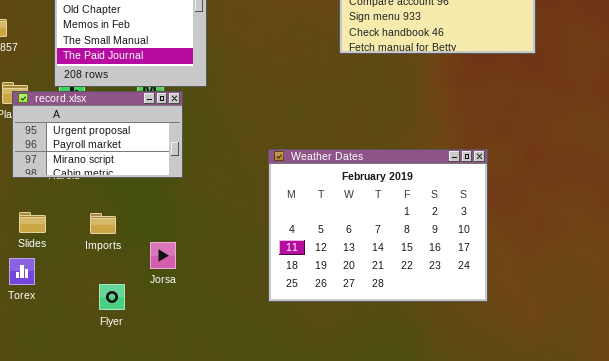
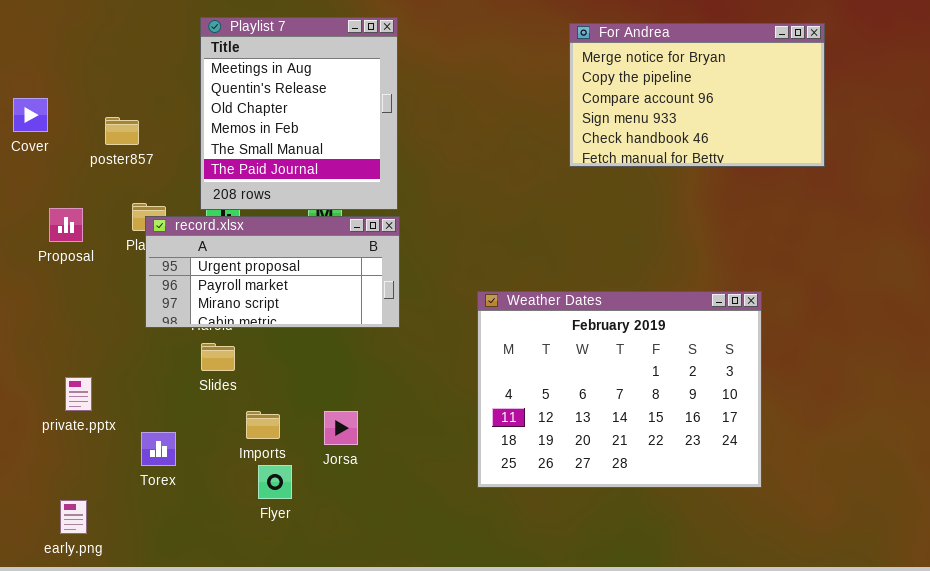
record.xlsx: [12,91,183,178] -> [145,216,400,328], resized
Slides: [19,212,46,233] -> [201,343,235,371], moved
Imports: [90,213,116,234] -> [246,411,280,439], moved

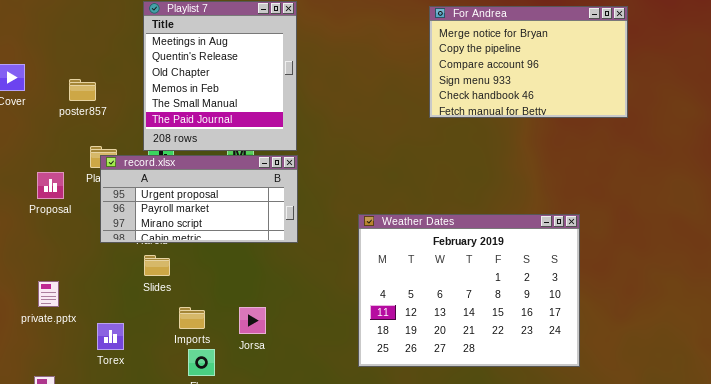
Proposal: [49,208,83,242] -> [37,172,64,199], moved

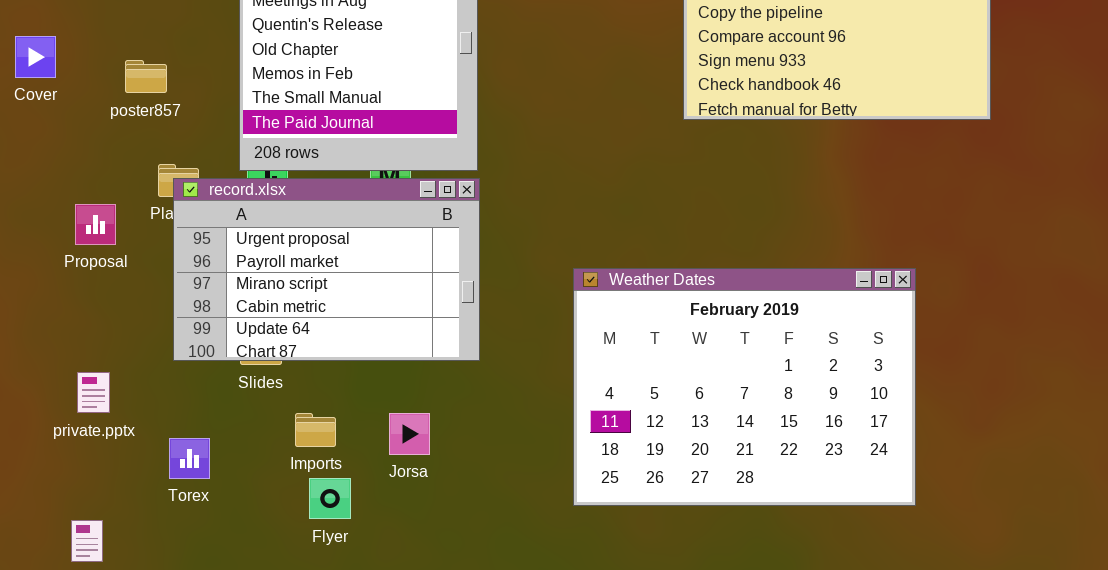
record.xlsx: [100,155,298,243] -> [173,178,480,361], resized

